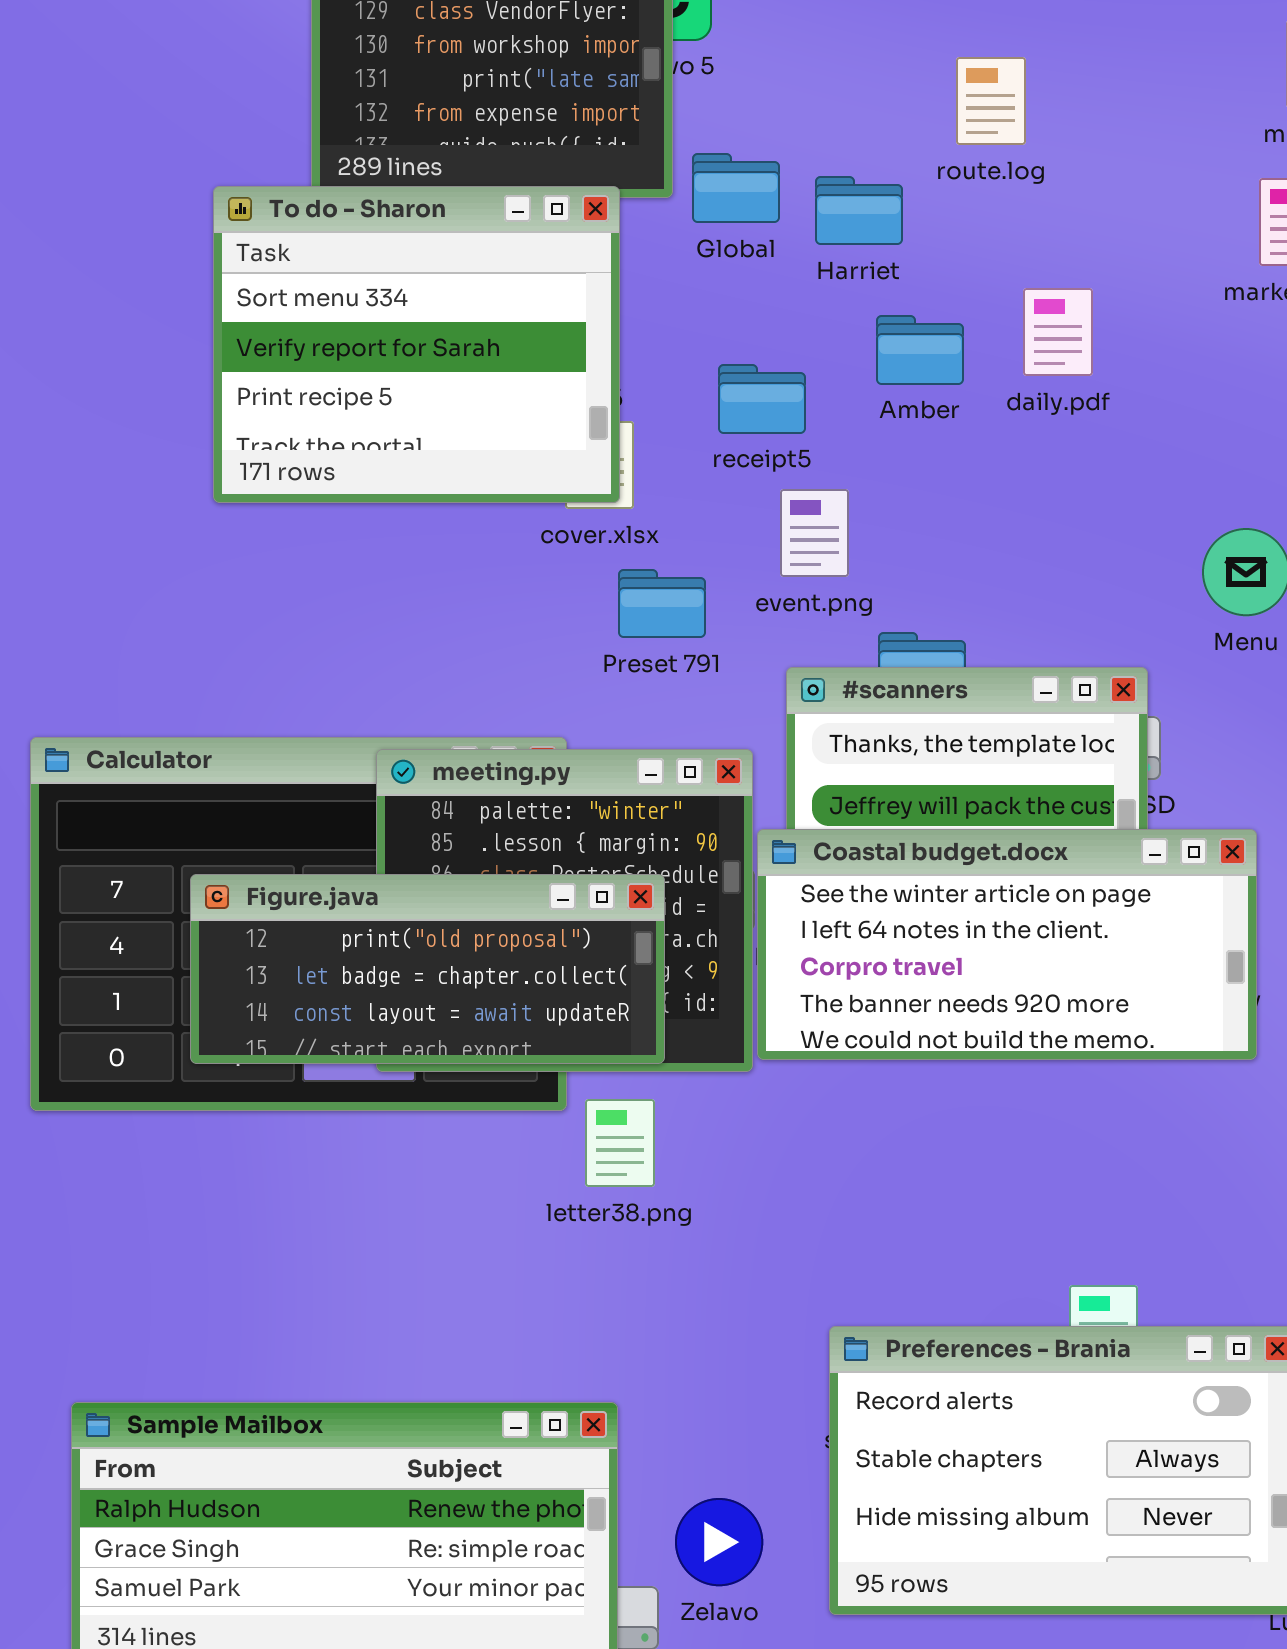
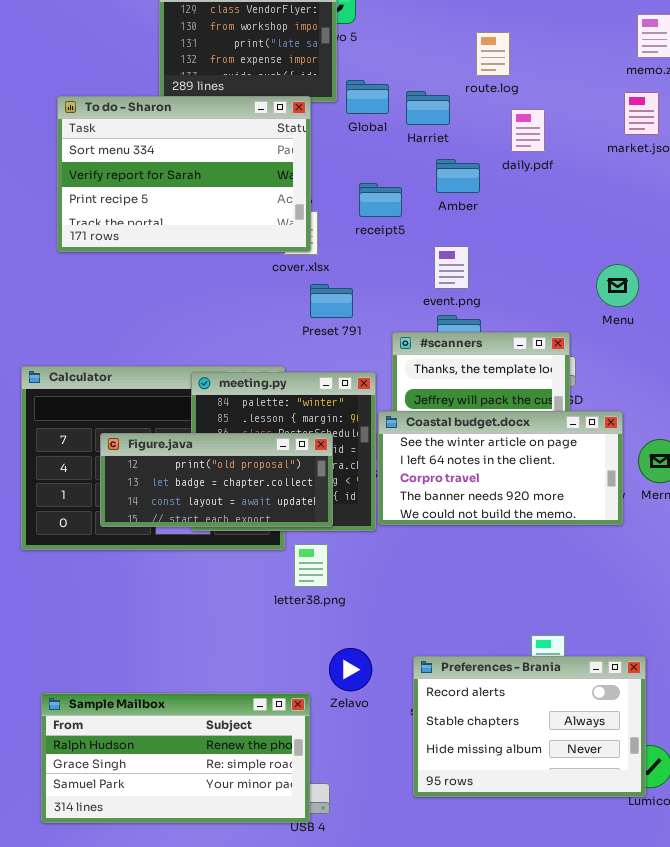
To do - Sharon: [213,186,620,503] -> [57,96,311,252], resized
daily.pdf: [1023,288,1093,376] -> [511,109,545,152], moved
event.png: [780,489,849,577] -> [434,246,469,289], moved
Zelavo: [675,1498,763,1586] -> [329,648,372,691], moved

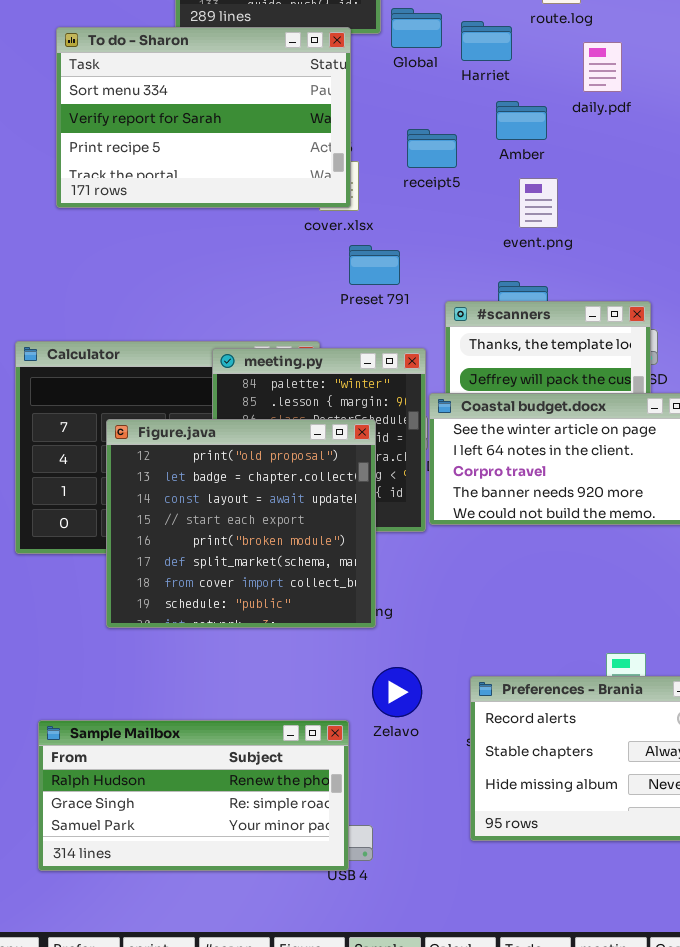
event.png: [434,246,469,289] -> [519,178,558,228], moved
Figure.java: [100,433,333,527] -> [106,419,376,628], resized

